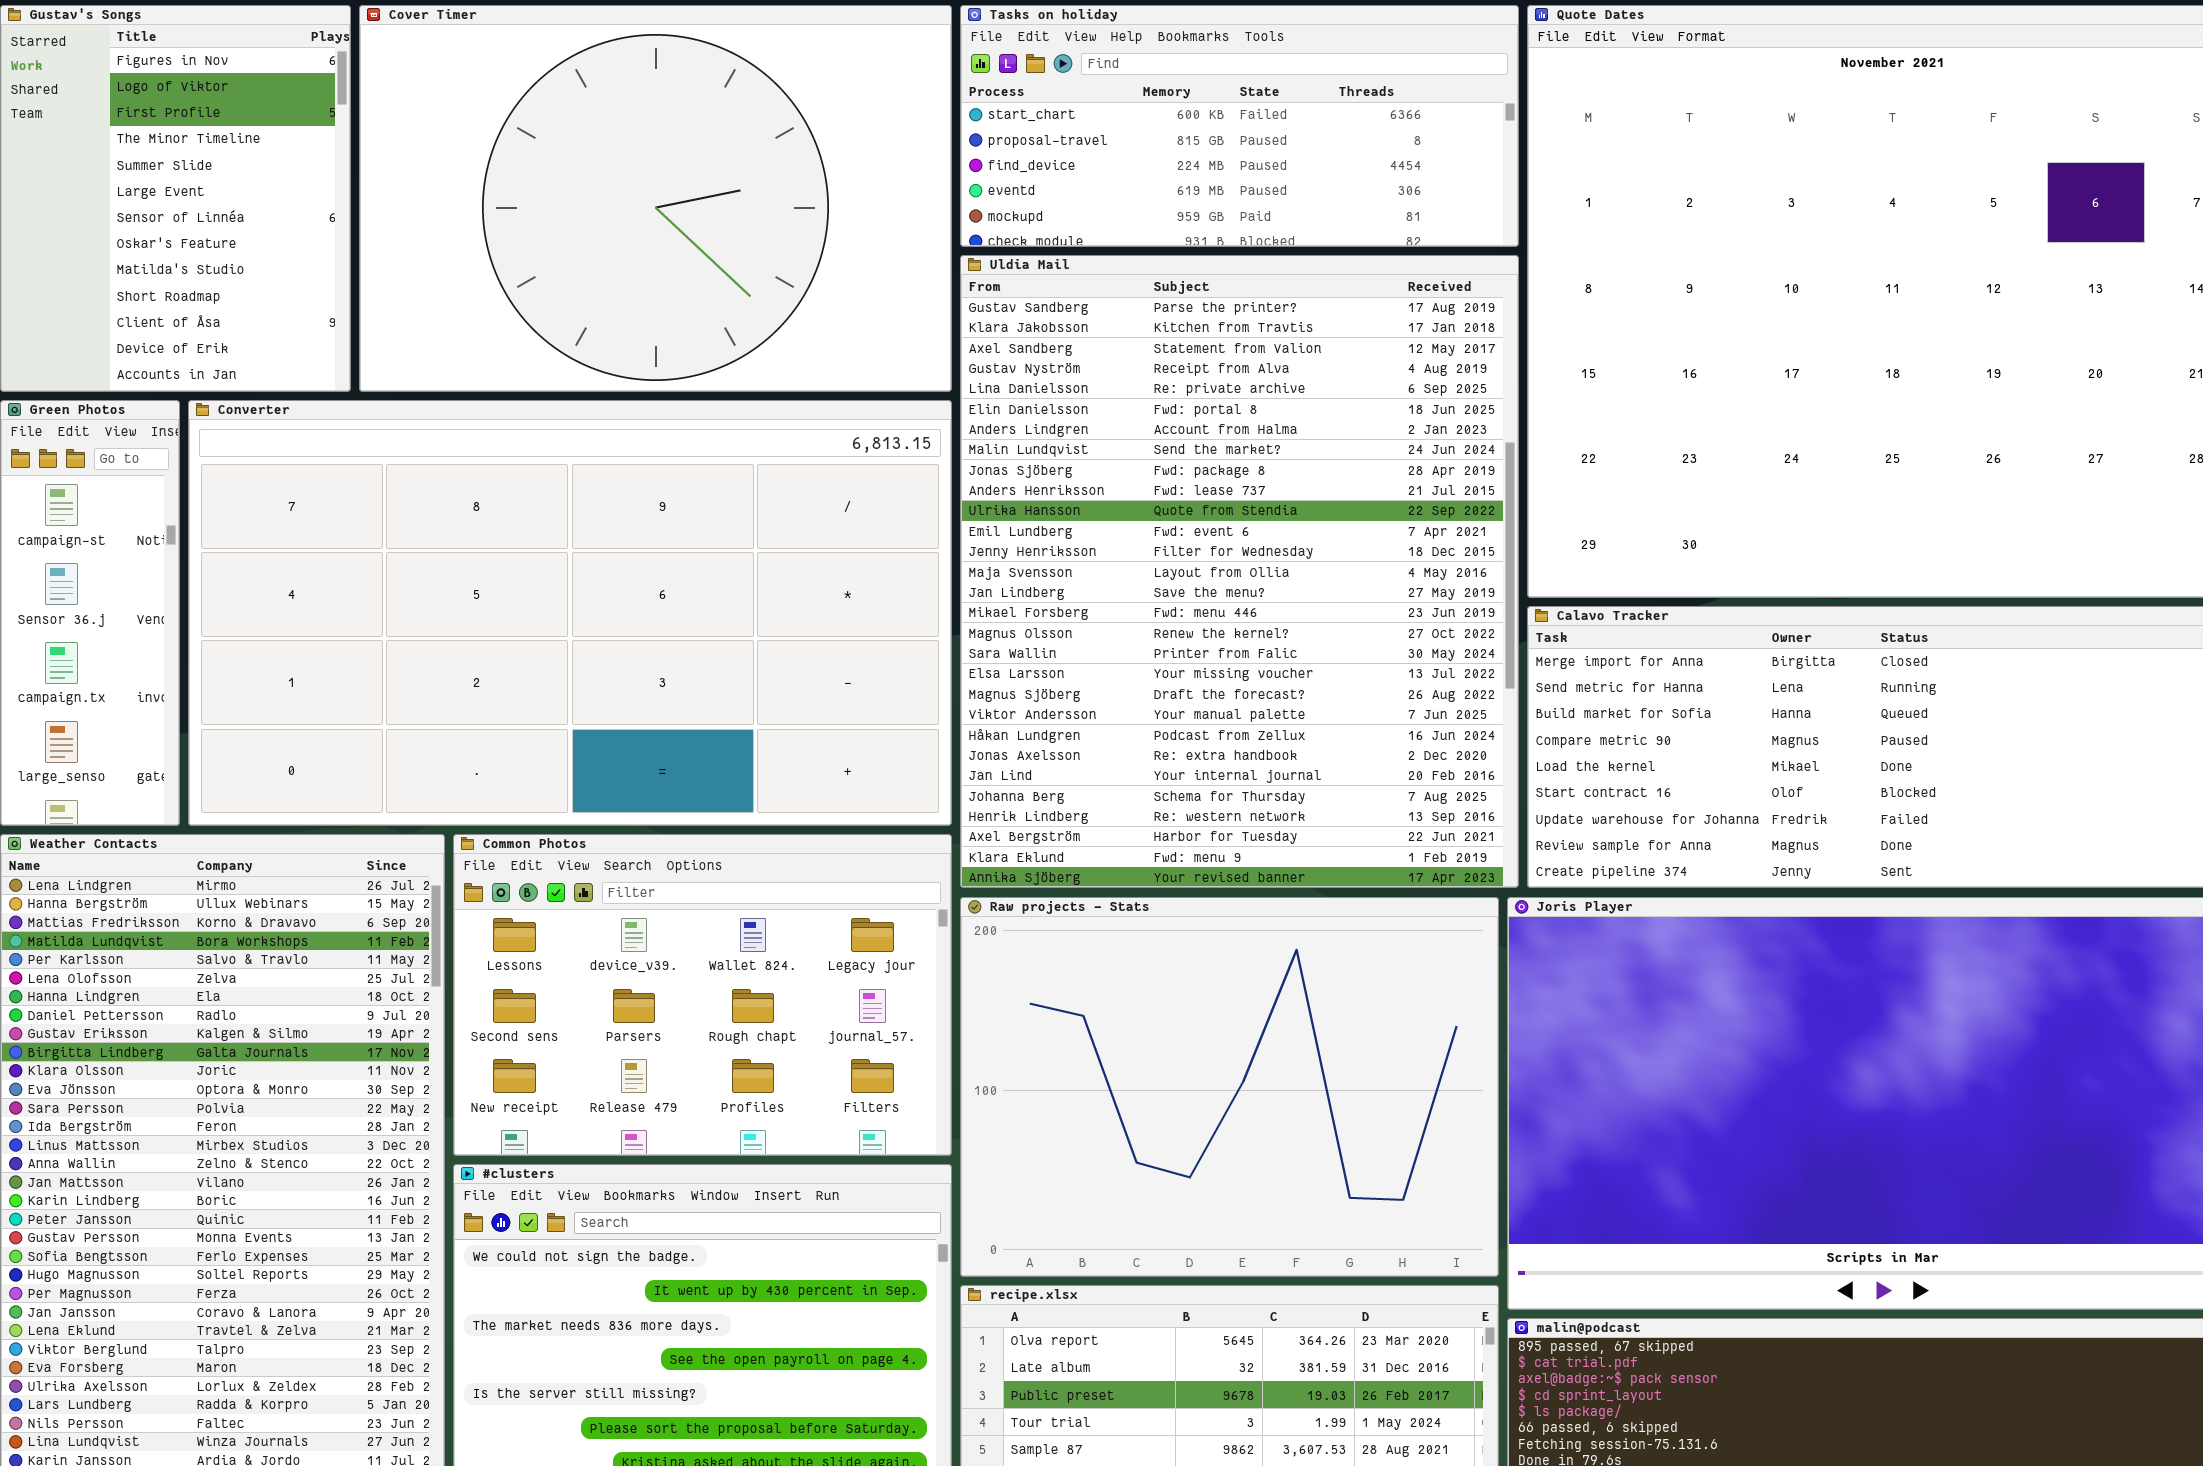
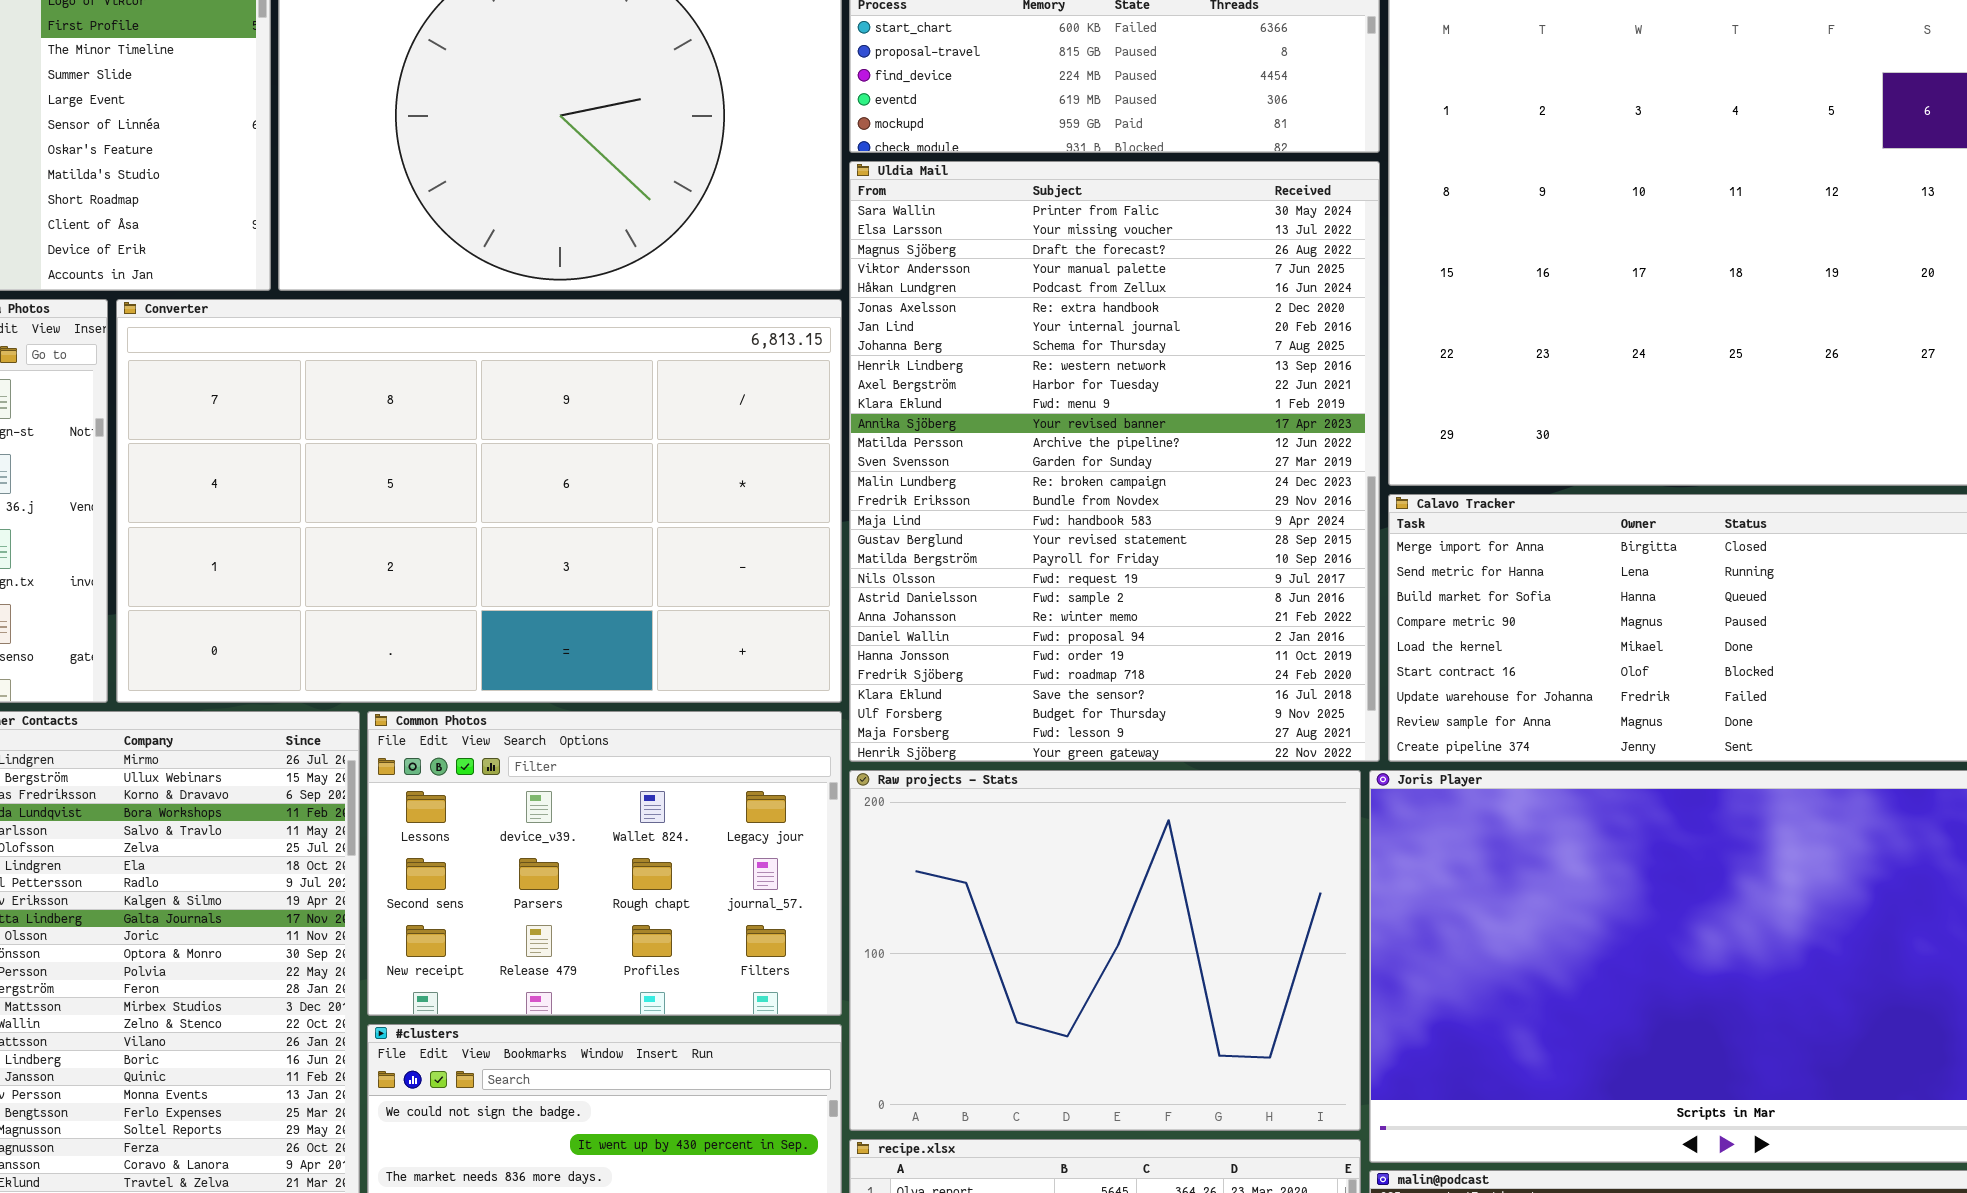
Uldia Mail: [960,255,1519,888] -> [849,161,1380,762], scrolled down 17 rows

